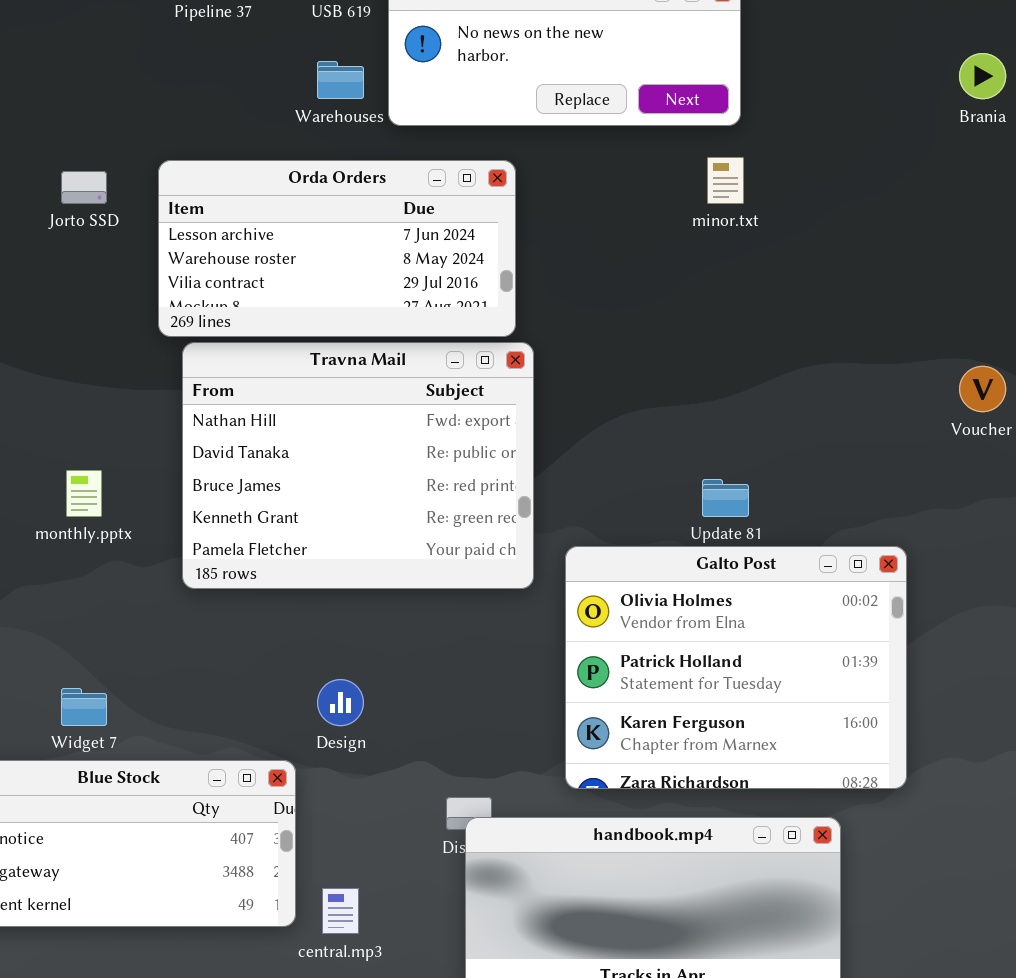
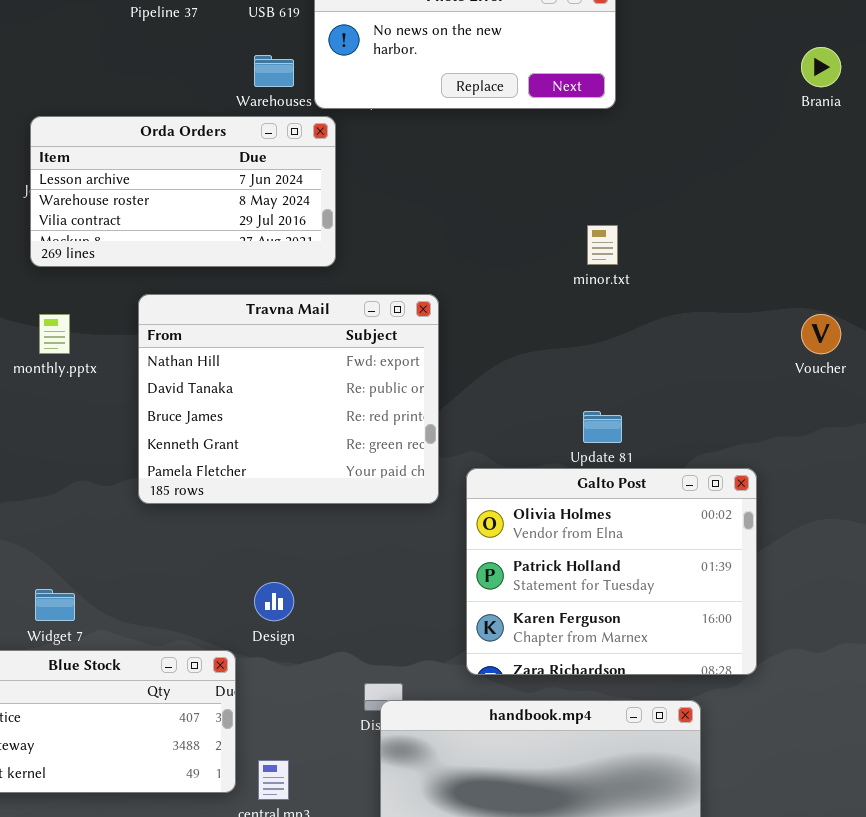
minor.txt: [707,157,744,204] -> [587,225,618,265], moved
Orda Orders: [158,160,516,337] -> [30,116,336,267], moved
monthly.pptx: [66,470,102,517] -> [39,314,70,354], moved

